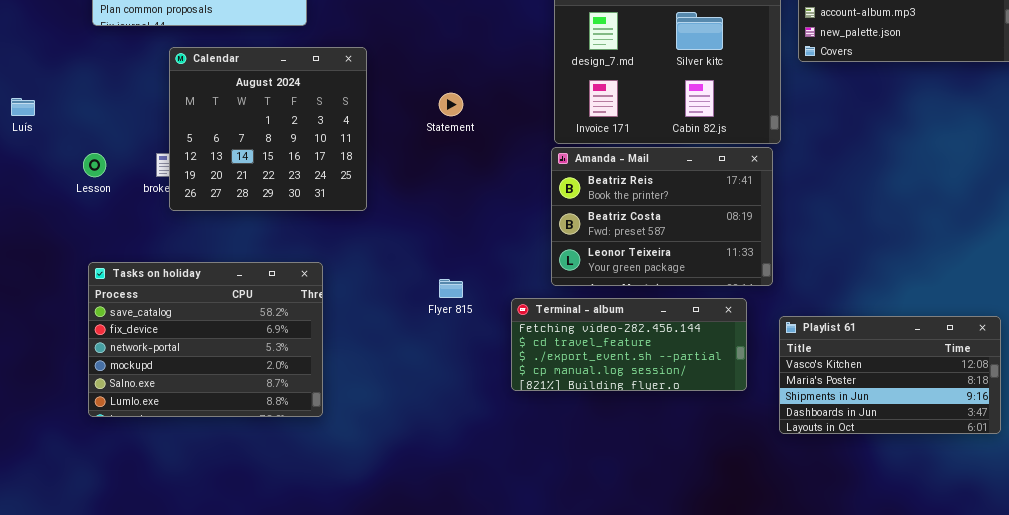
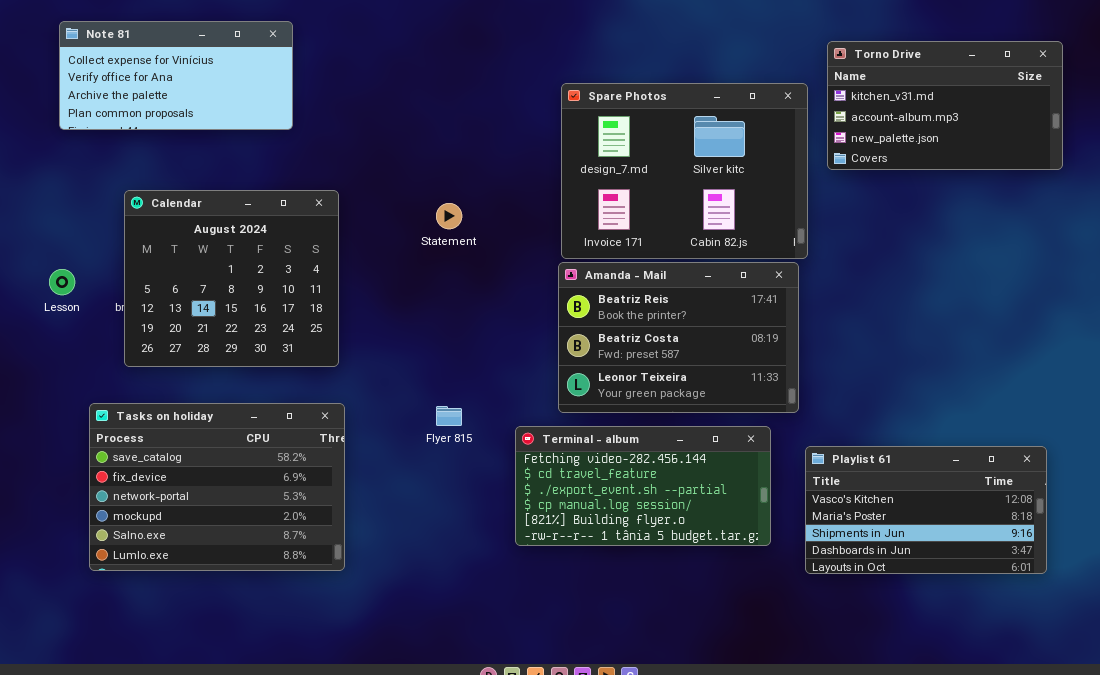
Calendar: [169,47,367,211] -> [124,190,339,367], moved
Tasks on holiday: [88,262,323,417] -> [89,403,345,571], moved
Terminal - album: [511,298,747,391] -> [515,426,771,546], resized

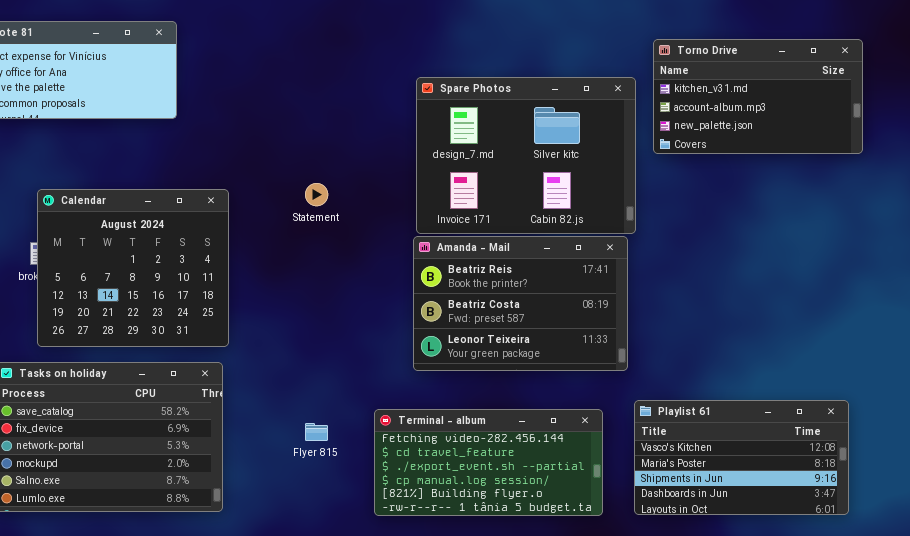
Calendar: [124,190,339,367] -> [37,189,229,347], moved
Flyer 815: [436,406,462,426] -> [305,423,328,441], moved
Terminal - album: [515,426,771,546] -> [374,409,603,516], moved

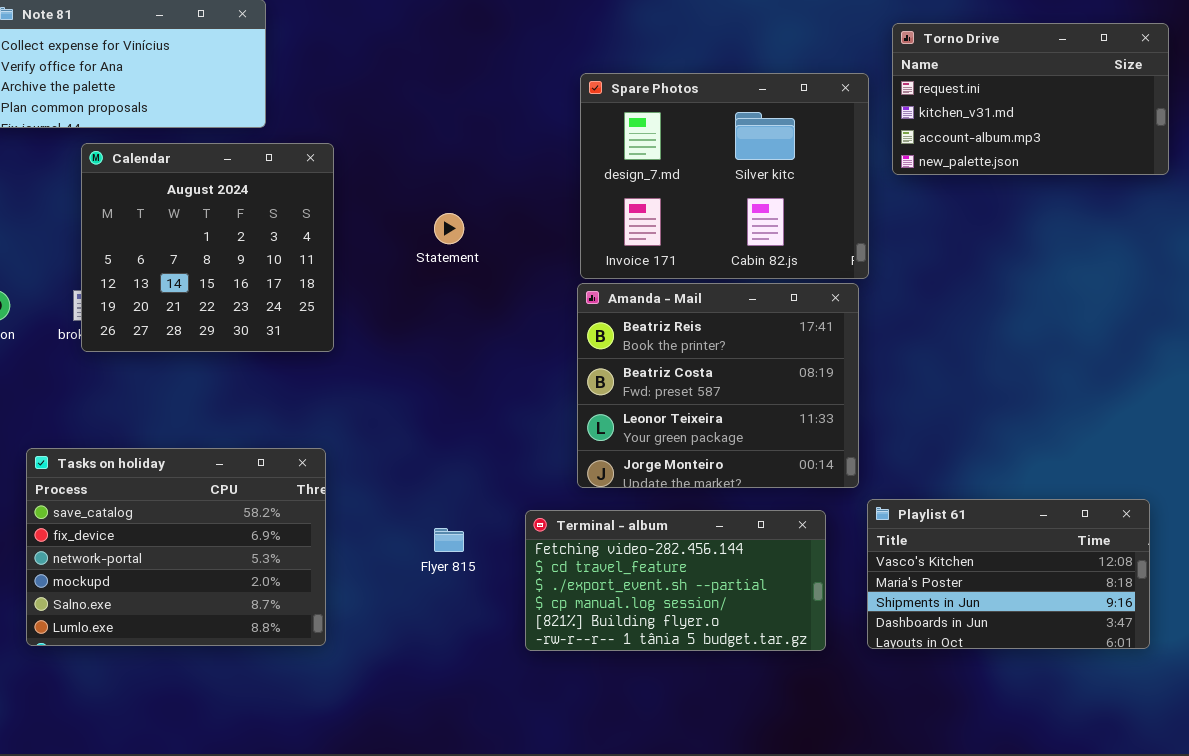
Torno Drive: [653,39,863,154] -> [892,23,1169,175], scrolled up 1 row
Calendar: [37,189,229,347] -> [81,143,334,352], moved
Amanda - Mail: [413,236,628,371] -> [577,283,859,488], resized

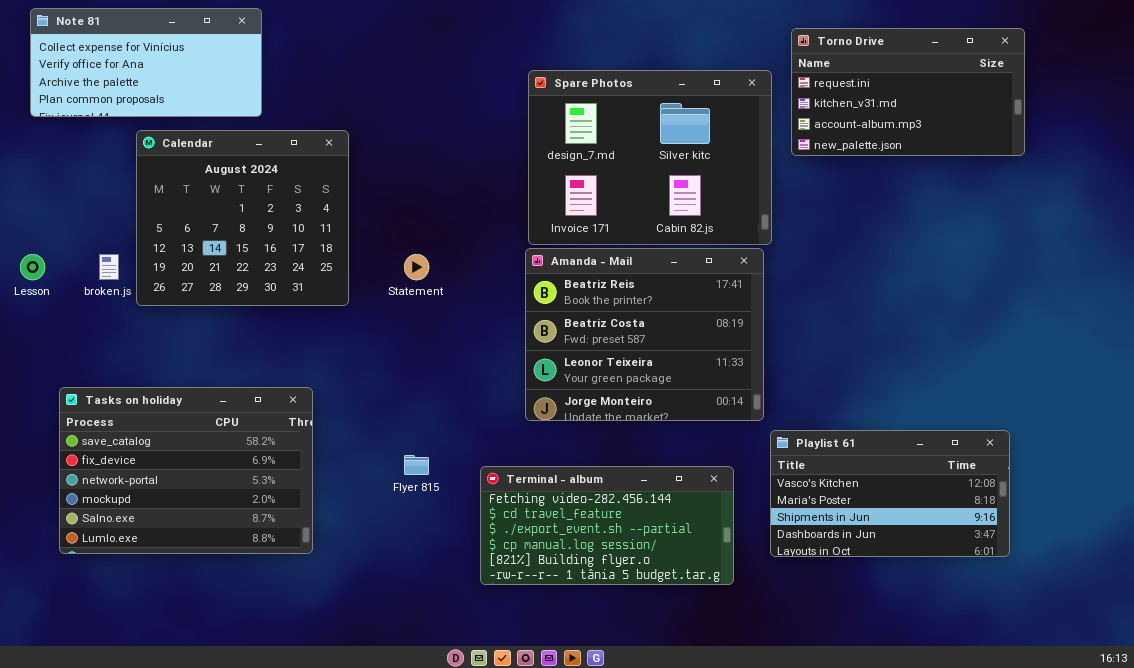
Calendar: [81,143,334,352] -> [136,130,349,306], moved
Statement: [434,213,464,244] -> [404,254,429,280], moved
Terminal - album: [525,510,826,651] -> [480,466,734,585], moved

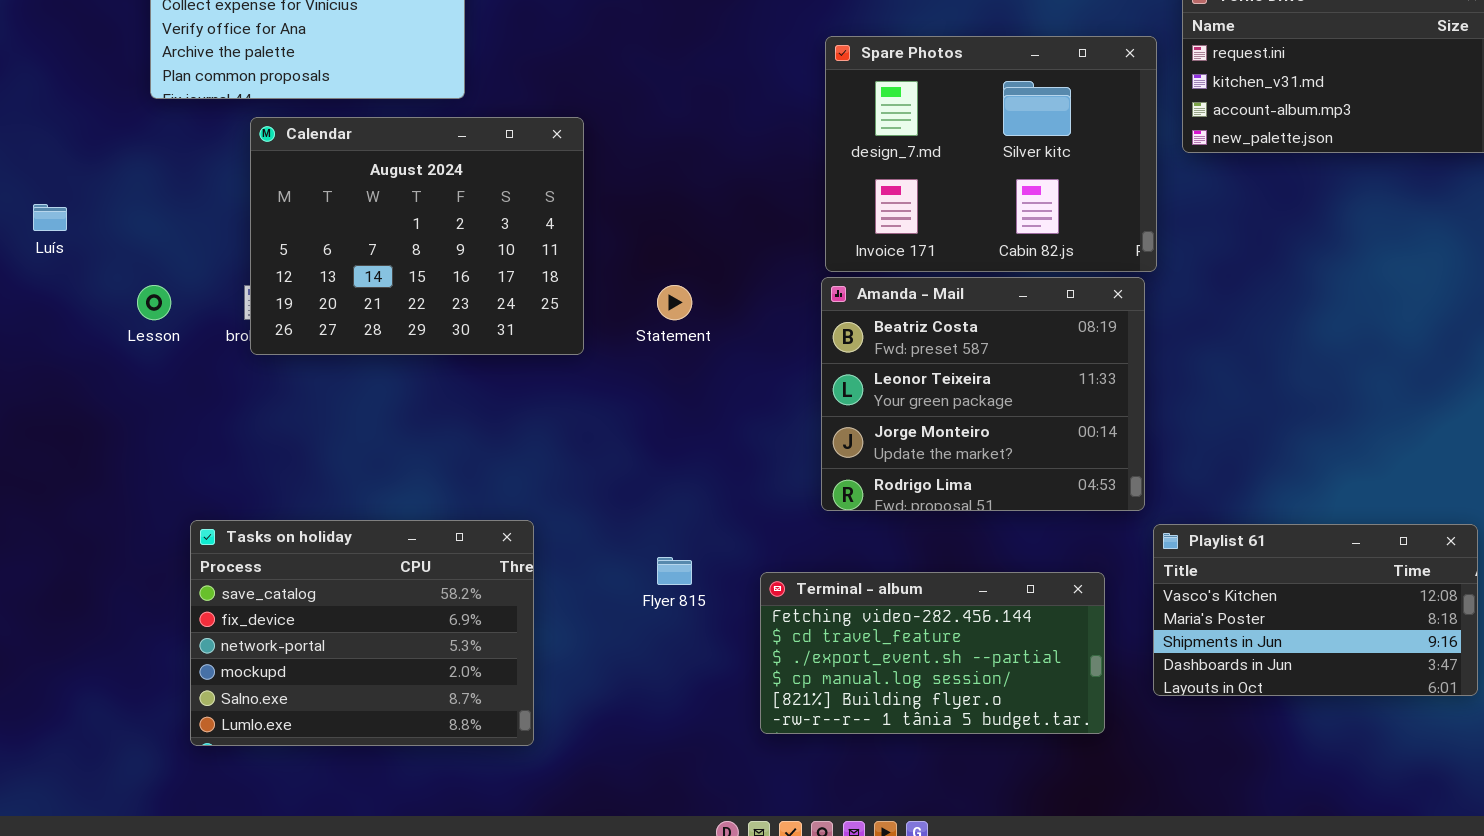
Calendar: [136,130,349,306] -> [250,117,584,355], resized
Amanda - Mail: [525,248,764,421] -> [821,277,1145,511], scrolled down 1 row
Tasks on holiday: [59,387,313,554] -> [190,520,534,746], moved

